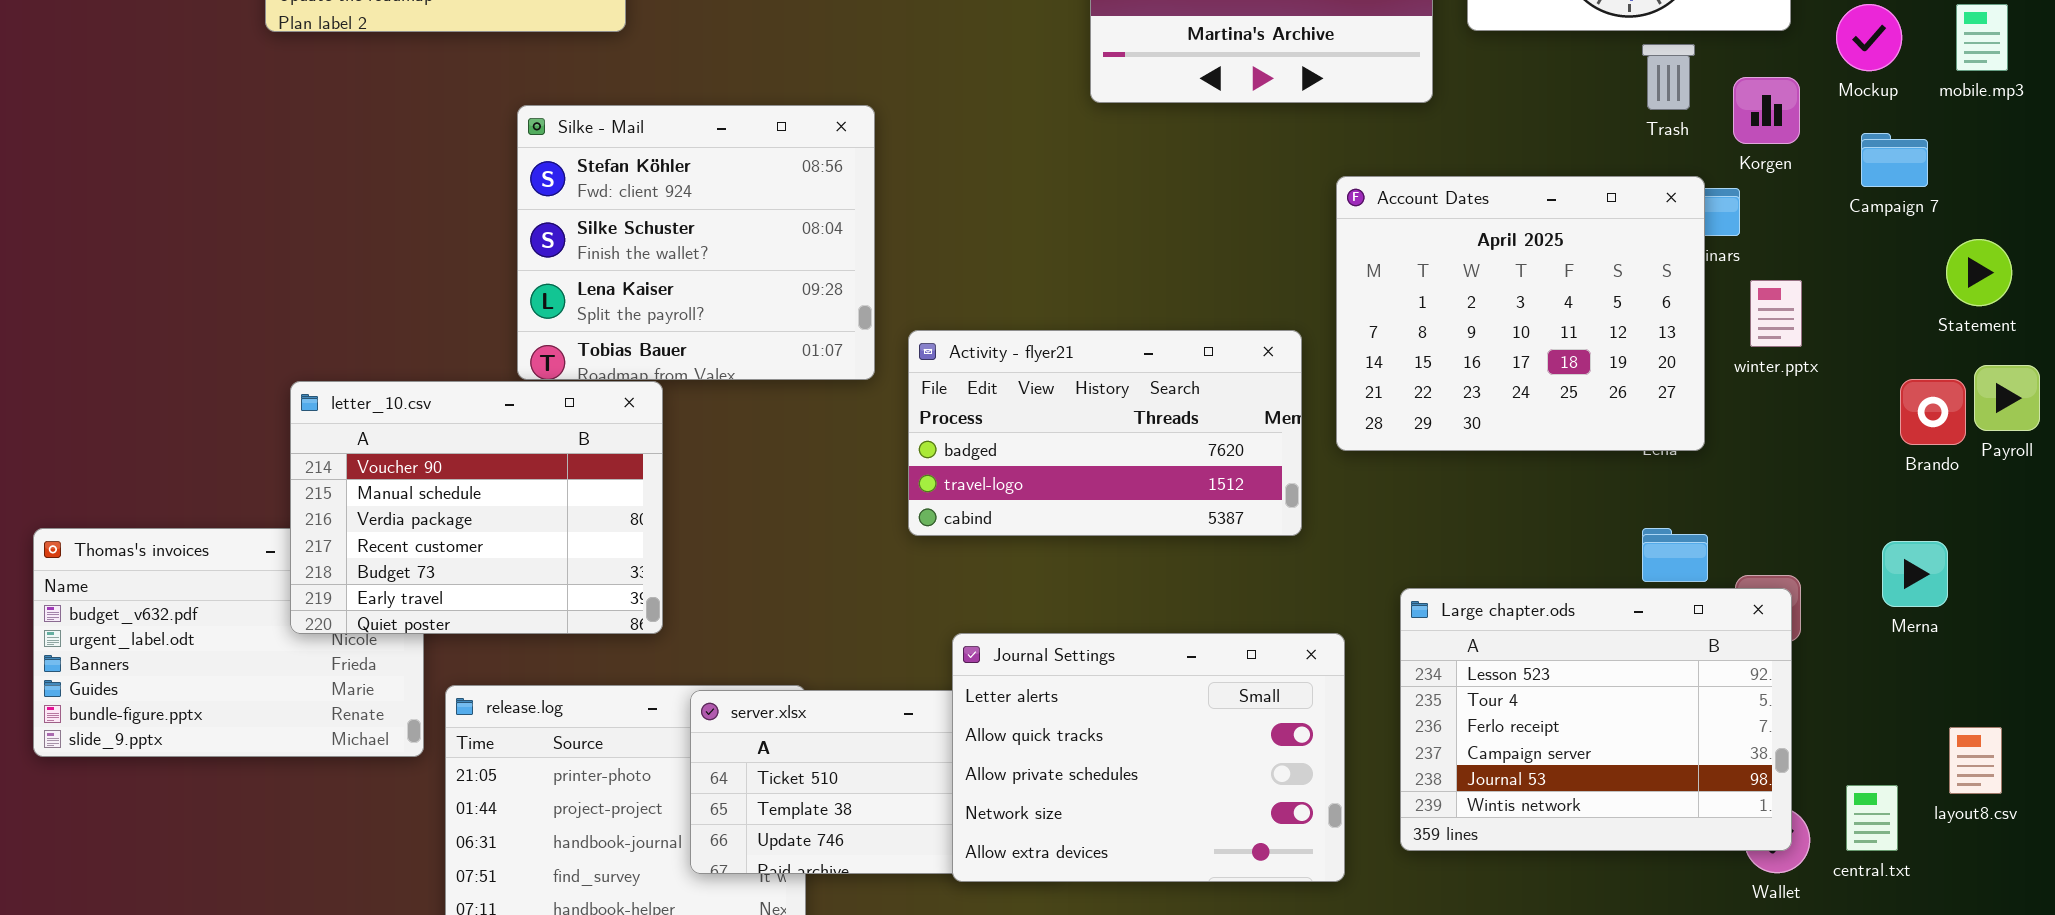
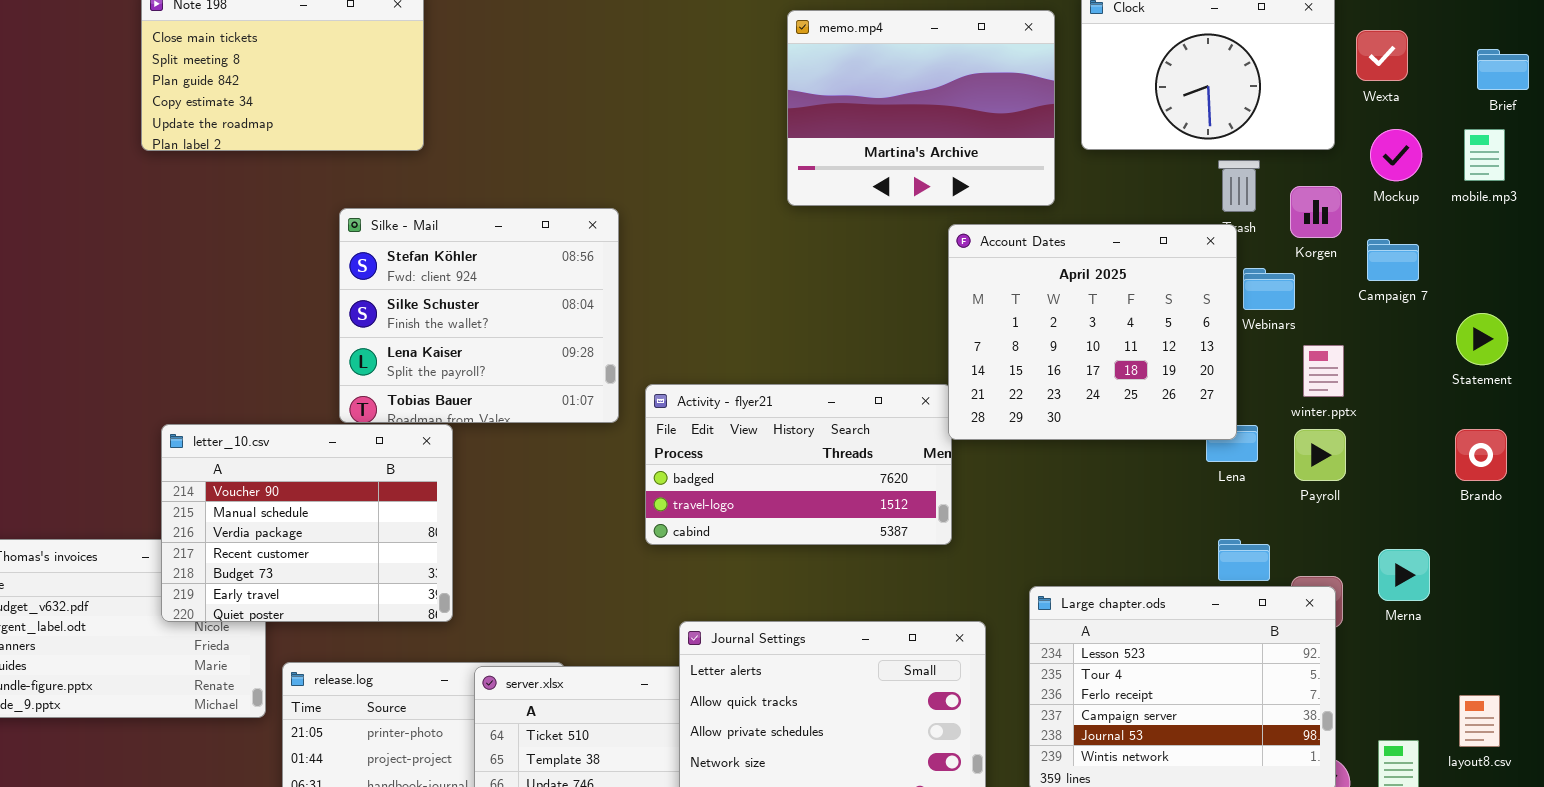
Campaign 7: [1861,133,1928,187] -> [1367,239,1419,281], moved
Account Dates: [1336,176,1705,451] -> [948,224,1237,440], moved
Payroll: [1974,365,2040,431] -> [1294,429,1346,481], moved
Brando: [1900,379,1966,445] -> [1455,429,1507,481], moved
Merna: [1882,541,1948,607] -> [1378,549,1430,601], moved

